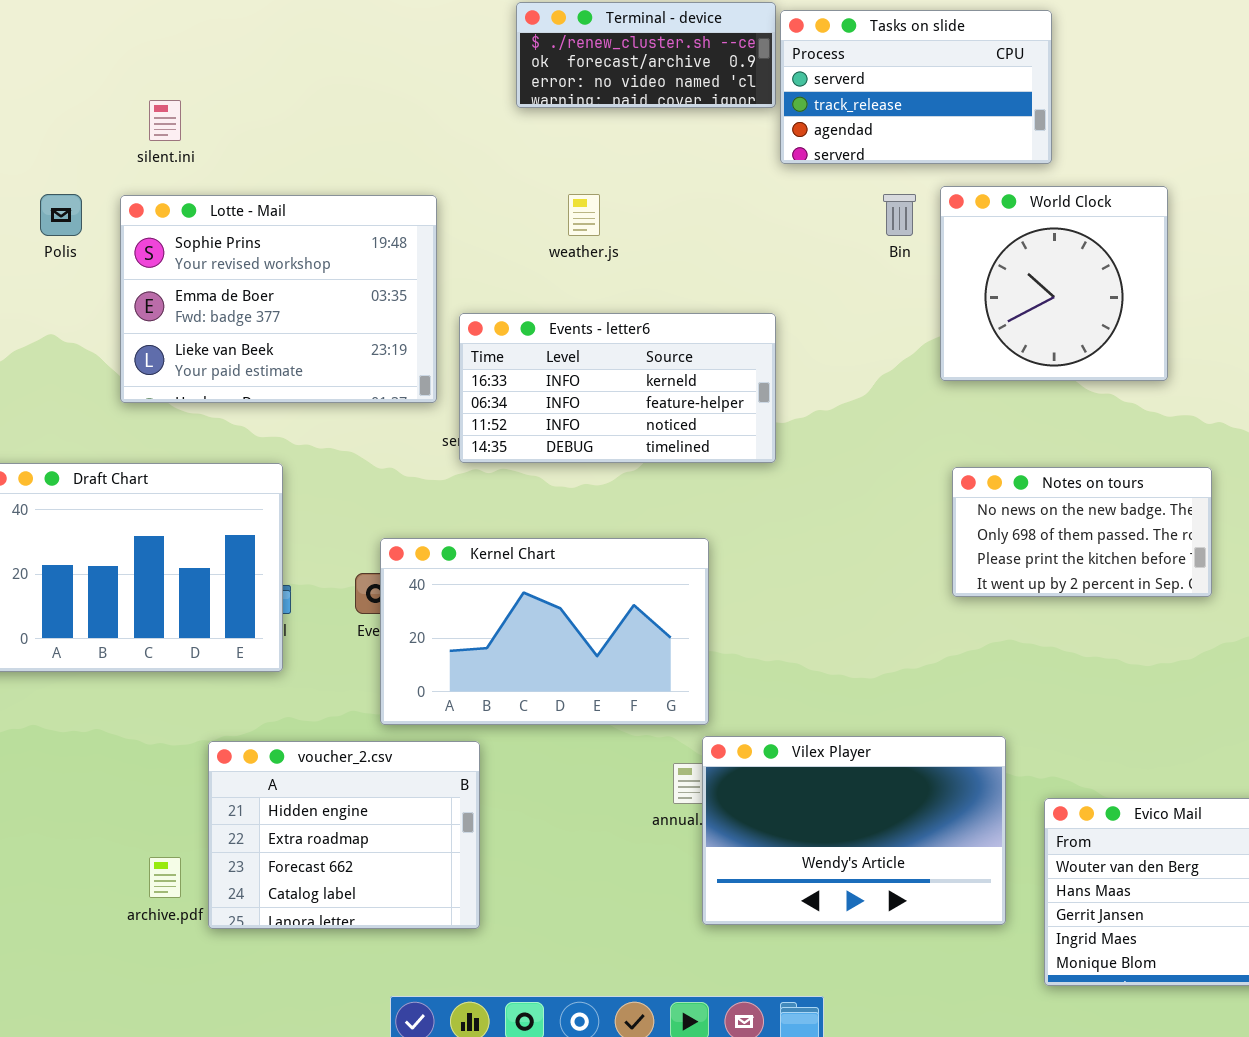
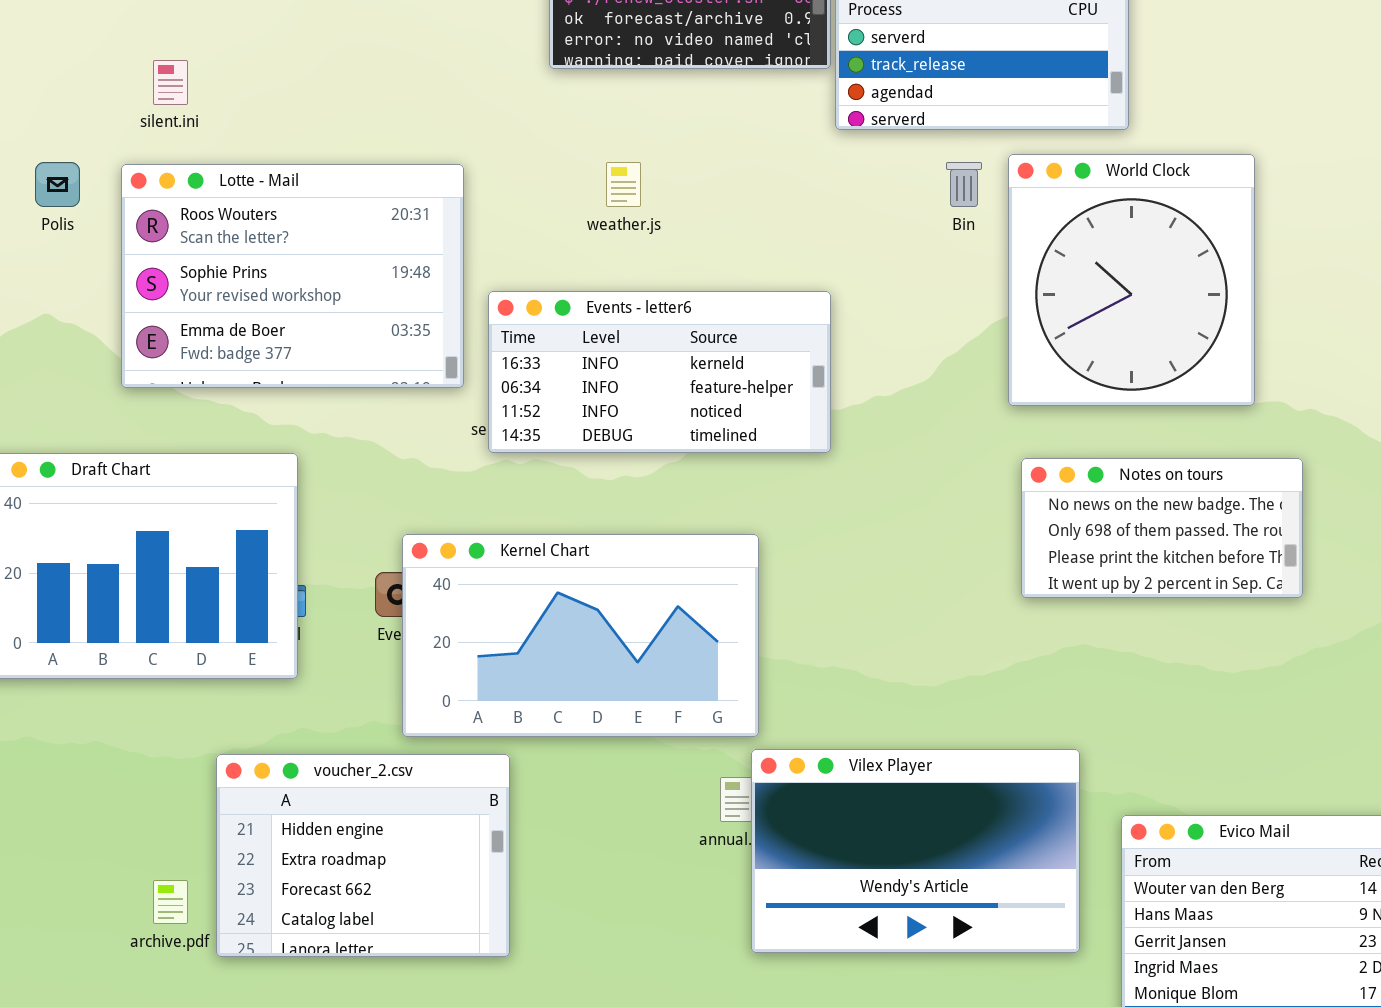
World Clock: [940,186,1168,381] -> [1008,154,1255,406], resized
Lotte - Mail: [120,195,437,403] -> [121,164,464,388], scrolled up 1 row

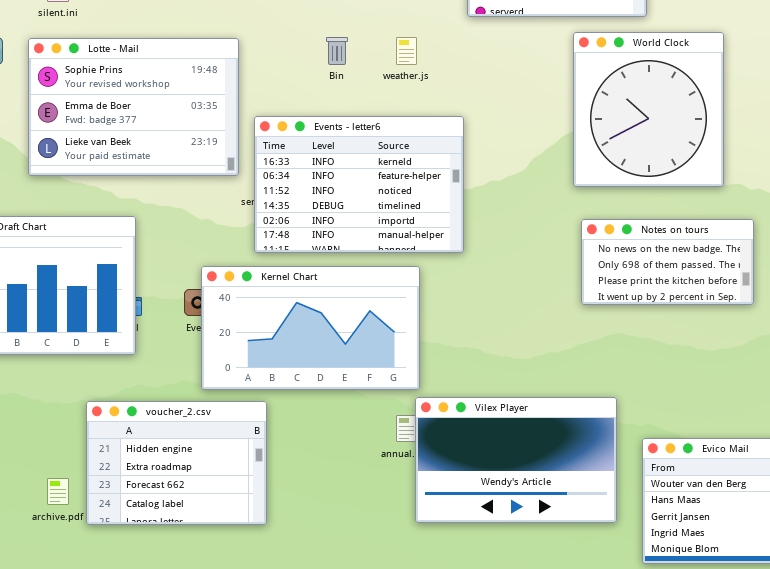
weather.js: [606,162,641,207] -> [396,37,417,65], moved
Bin: [946,162,982,207] -> [326,37,348,65], moved
Lotte - Mail: [121,164,464,388] -> [28,38,239,176], scrolled down 1 row
Events - letter6: [488,291,831,453] -> [254,116,464,253], resized

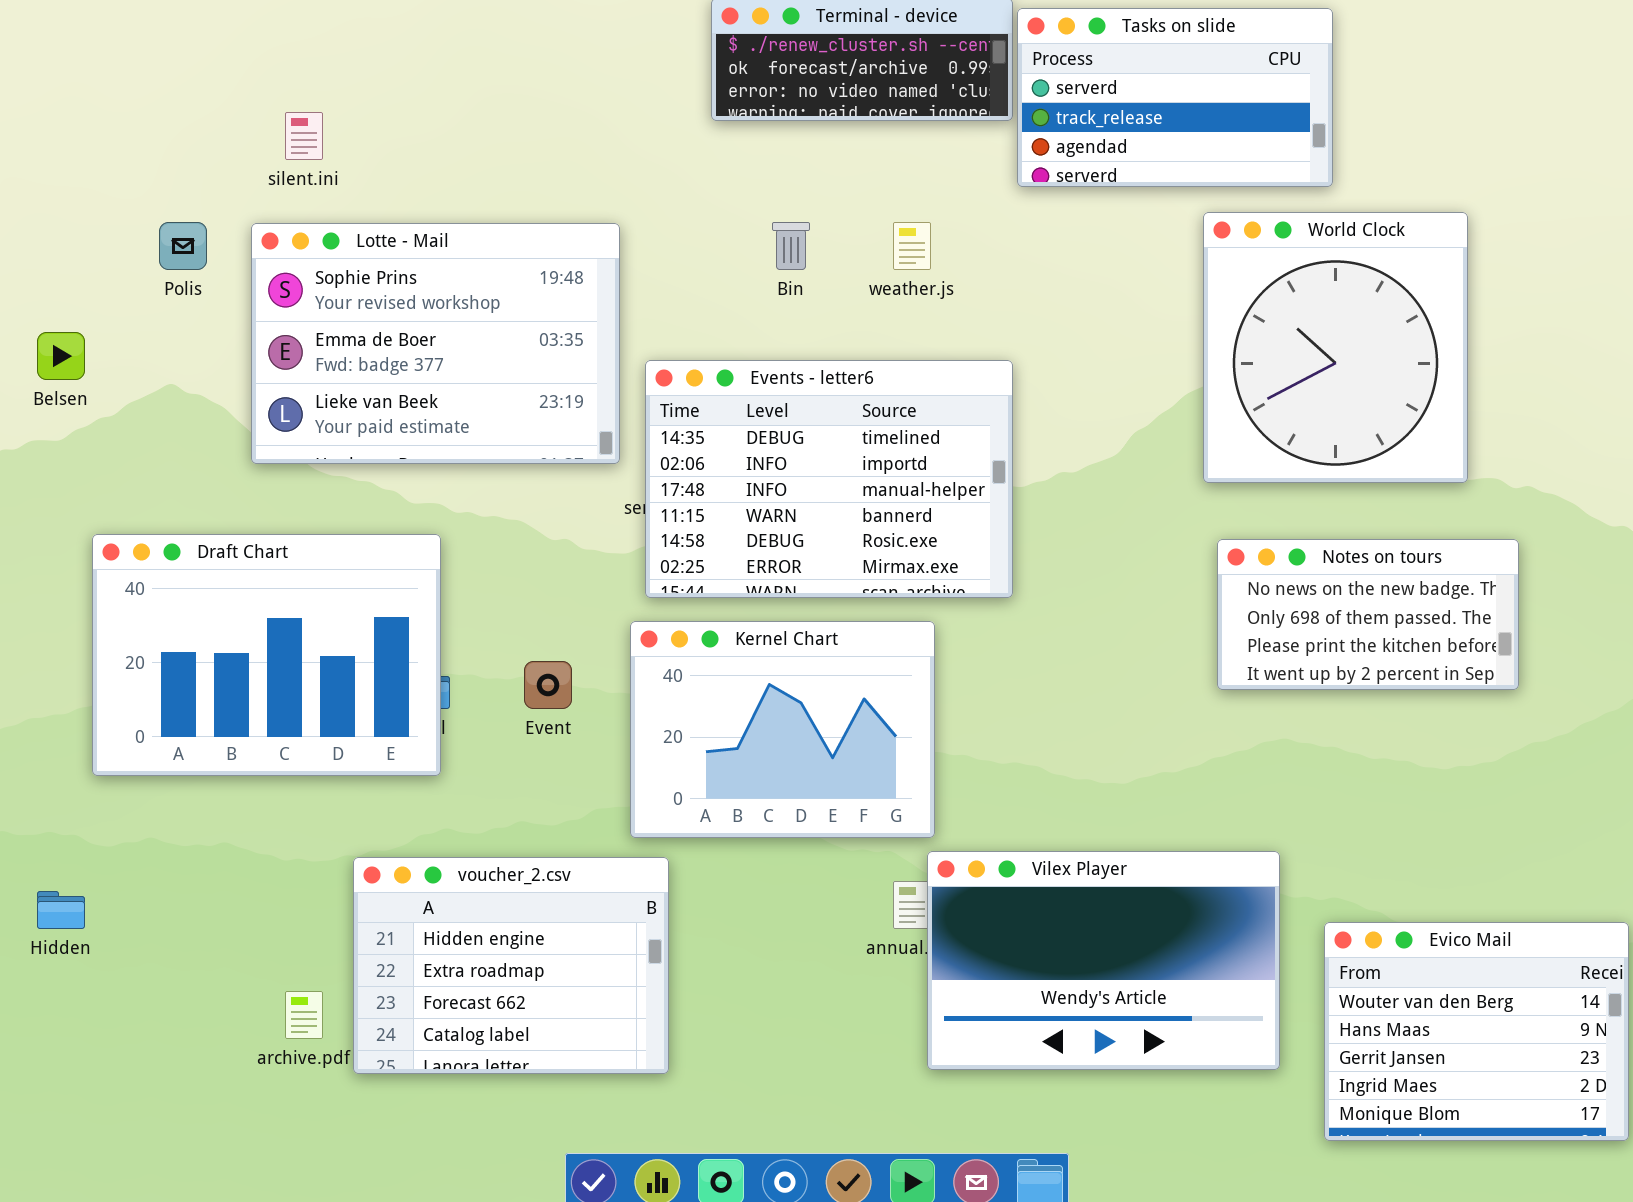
Events - letter6: [254,116,464,253] -> [645,360,1013,598], scrolled down 3 rows
Kernel Chart: [201,266,420,390] -> [630,621,935,838], resized

